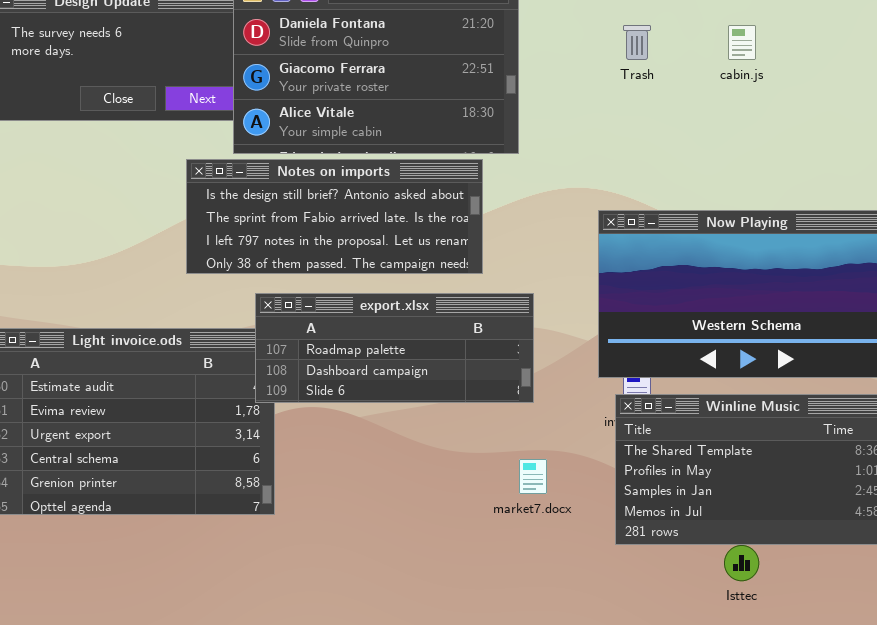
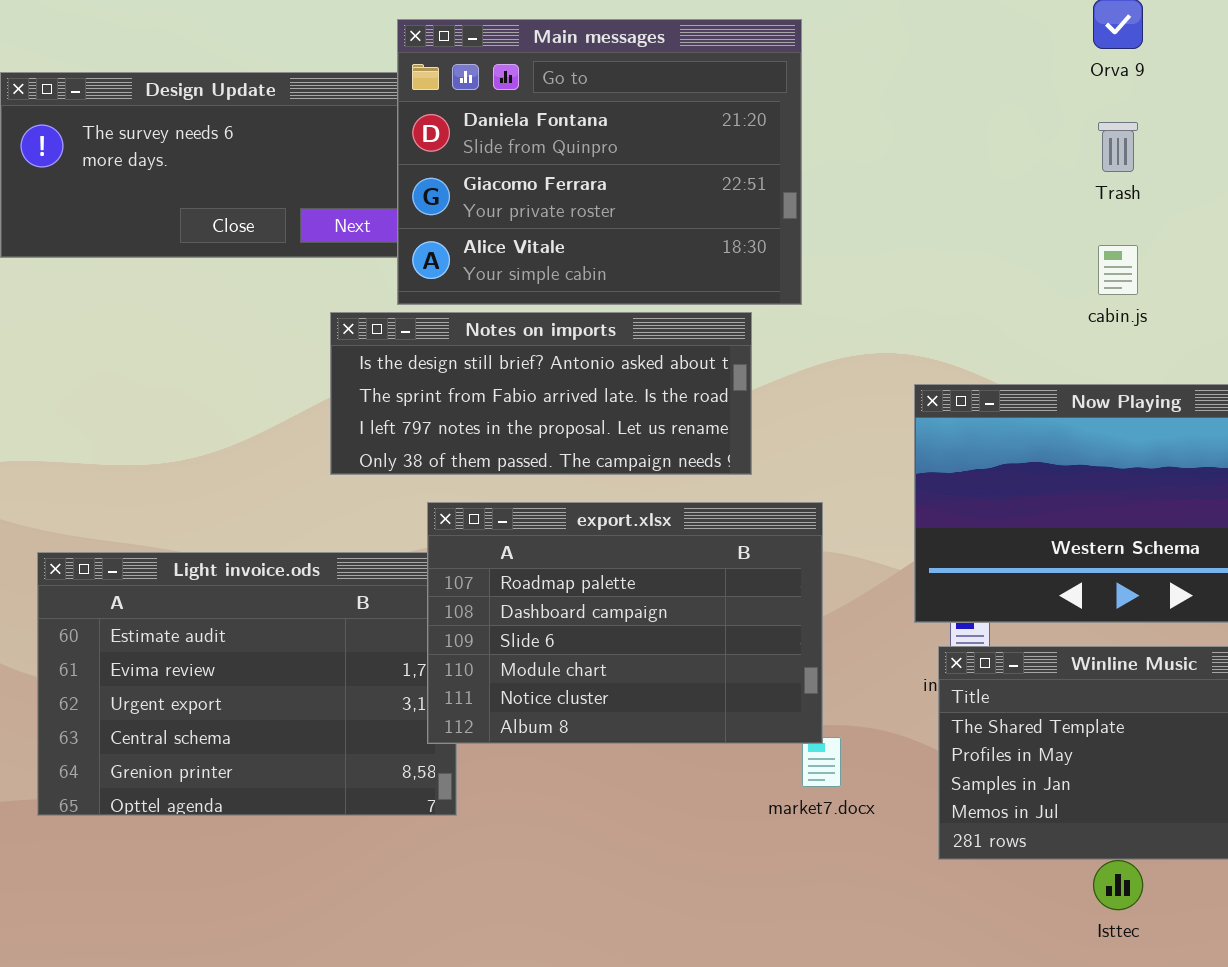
Trash: [623,25,651,60] -> [1098,122,1138,172], moved
cabin.js: [728,25,756,60] -> [1098,245,1138,295], moved
export.xlsx: [255,293,534,403] -> [427,502,823,744], resized

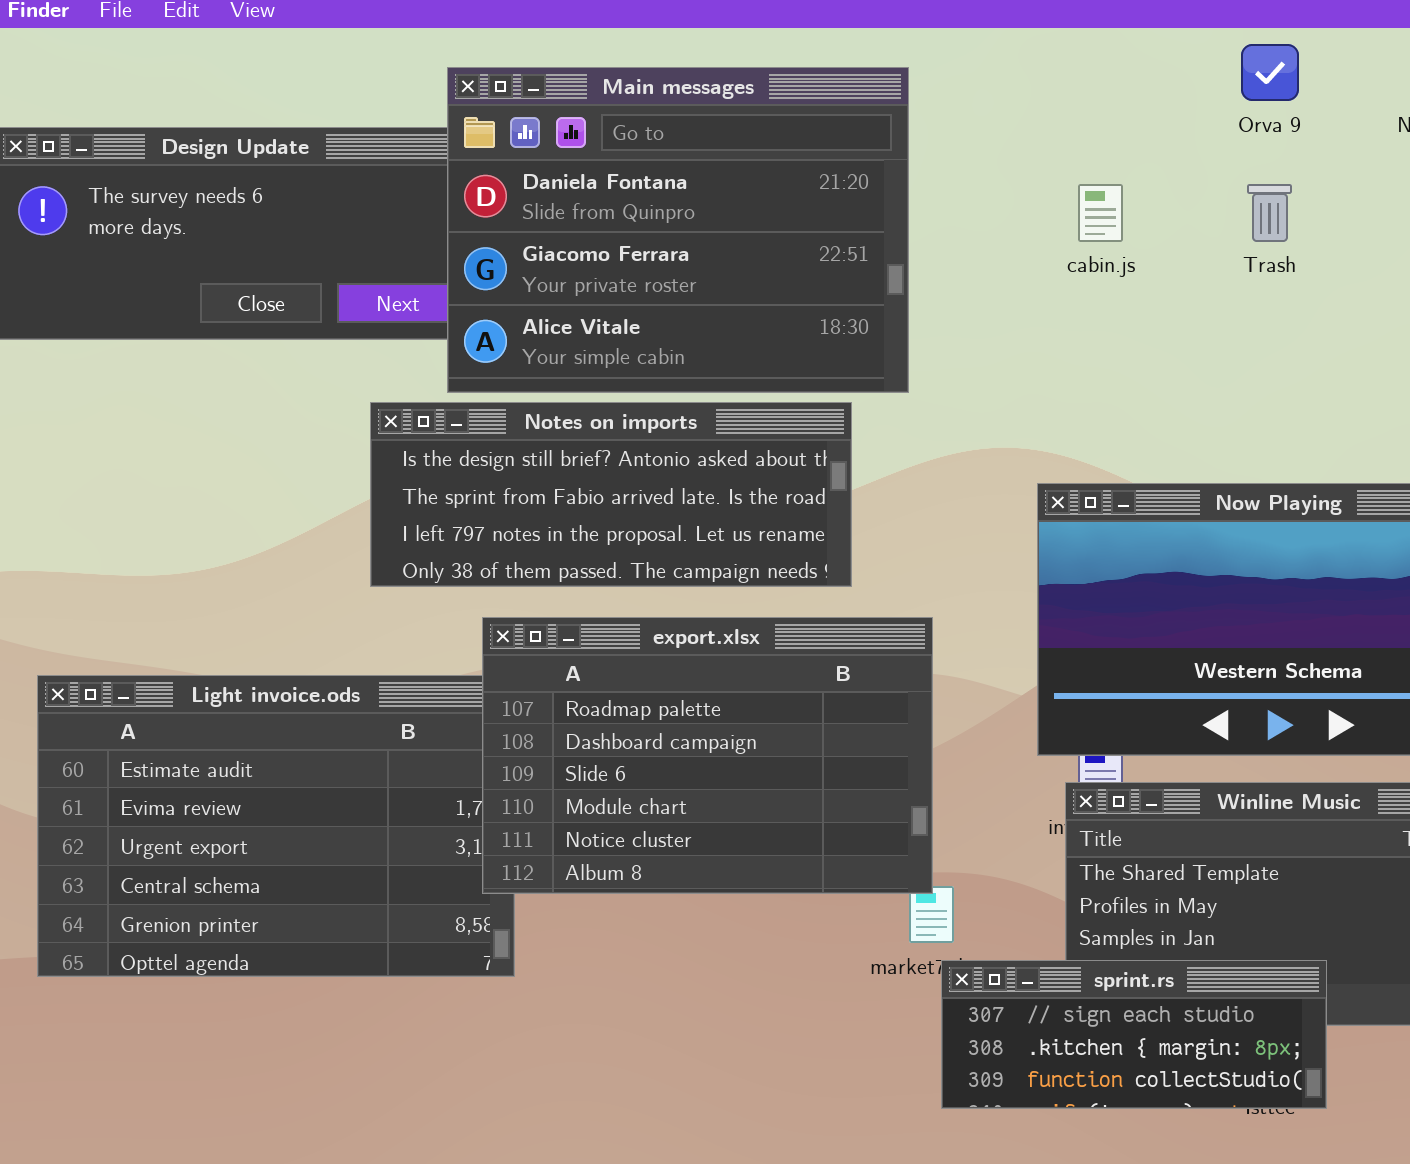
cabin.js: [1098,245,1138,295] -> [1078,184,1123,242], moved
sprint.rs: none -> [941,960,1327,1109], opened

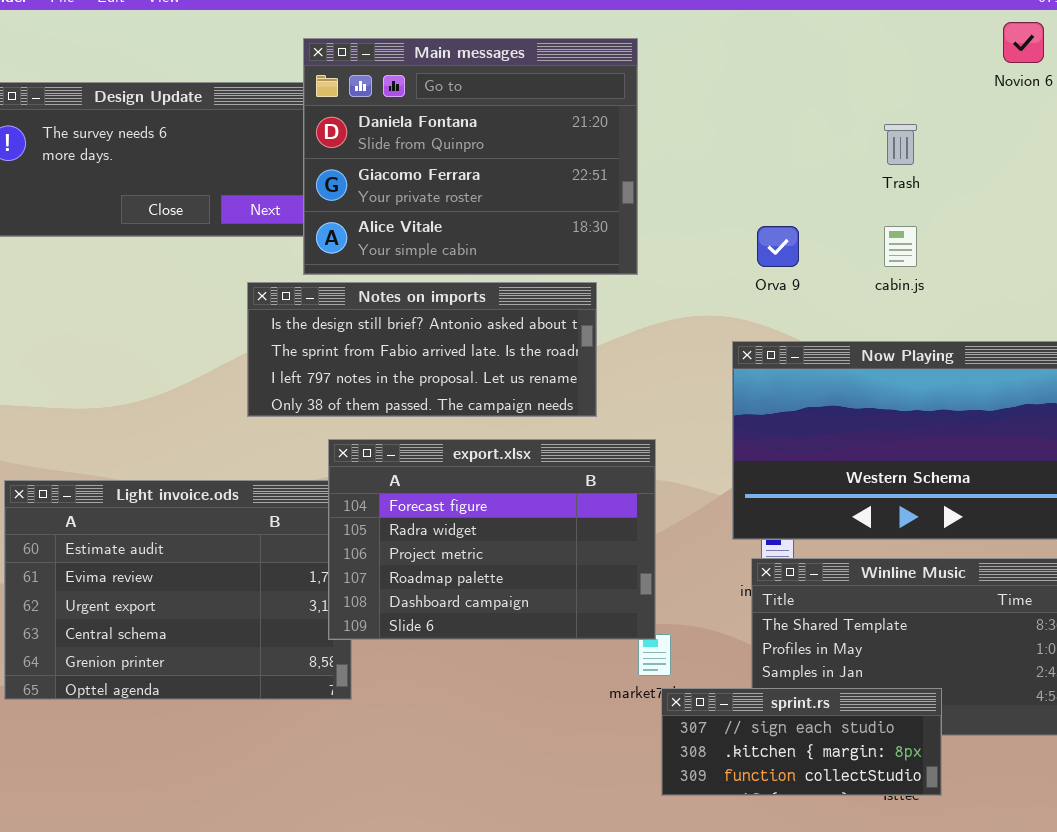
Orva 9: [1241,44,1299,101] -> [757,226,799,267], moved
cabin.js: [1078,184,1123,242] -> [884,226,917,267], moved
export.xlsx: [482,617,933,894] -> [328,439,656,640], scrolled up 3 rows

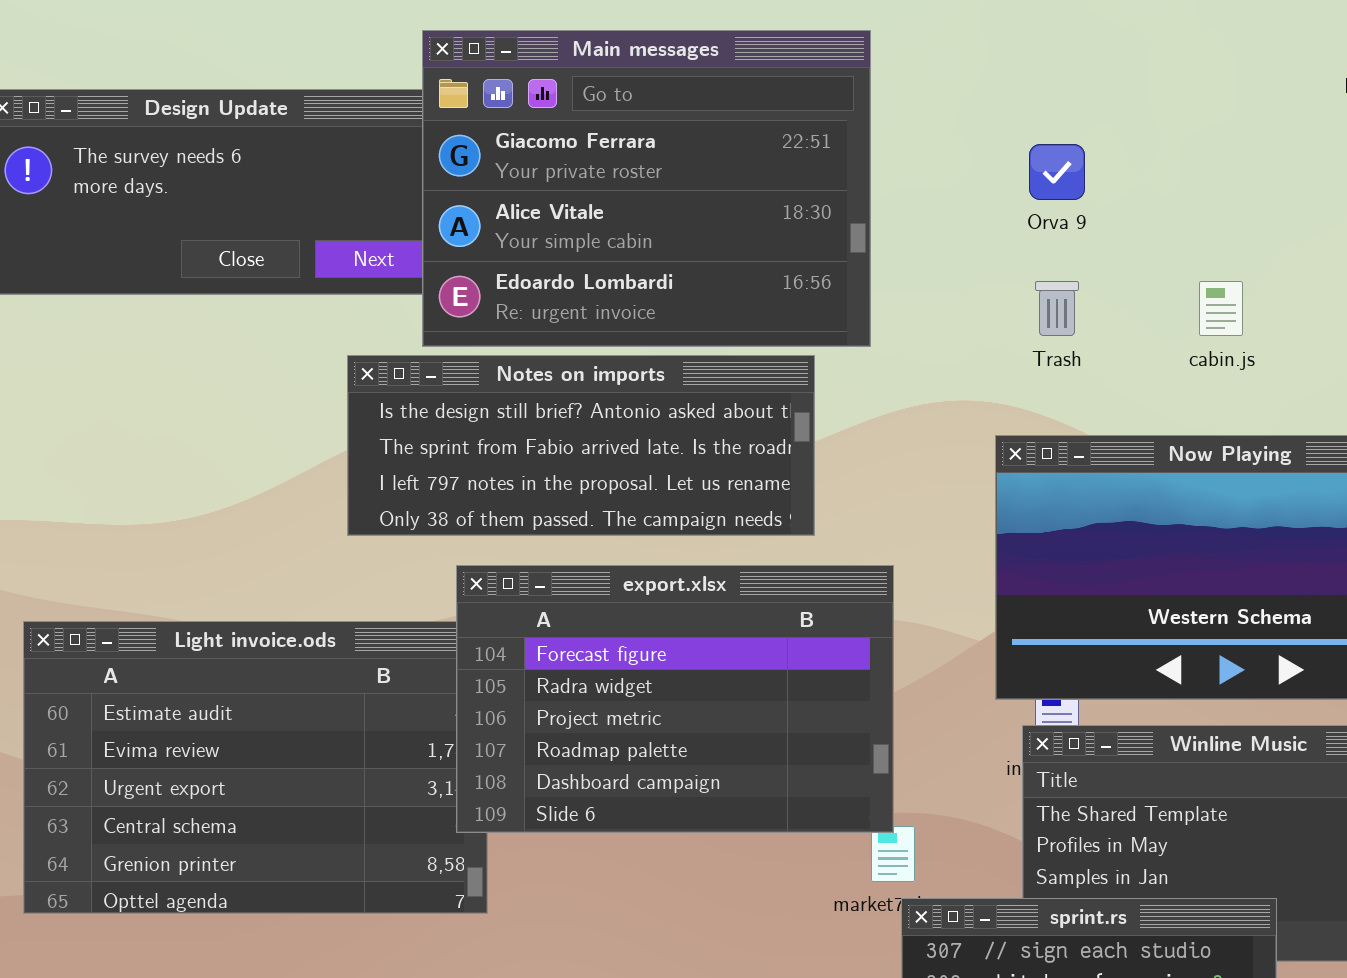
Main messages: [303,38,638,275] -> [422,30,871,347], scrolled down 1 row
Trash: [884,124,917,165] -> [1035,281,1079,336], moved
Orva 9: [757,226,799,267] -> [1029,144,1085,200], moved

